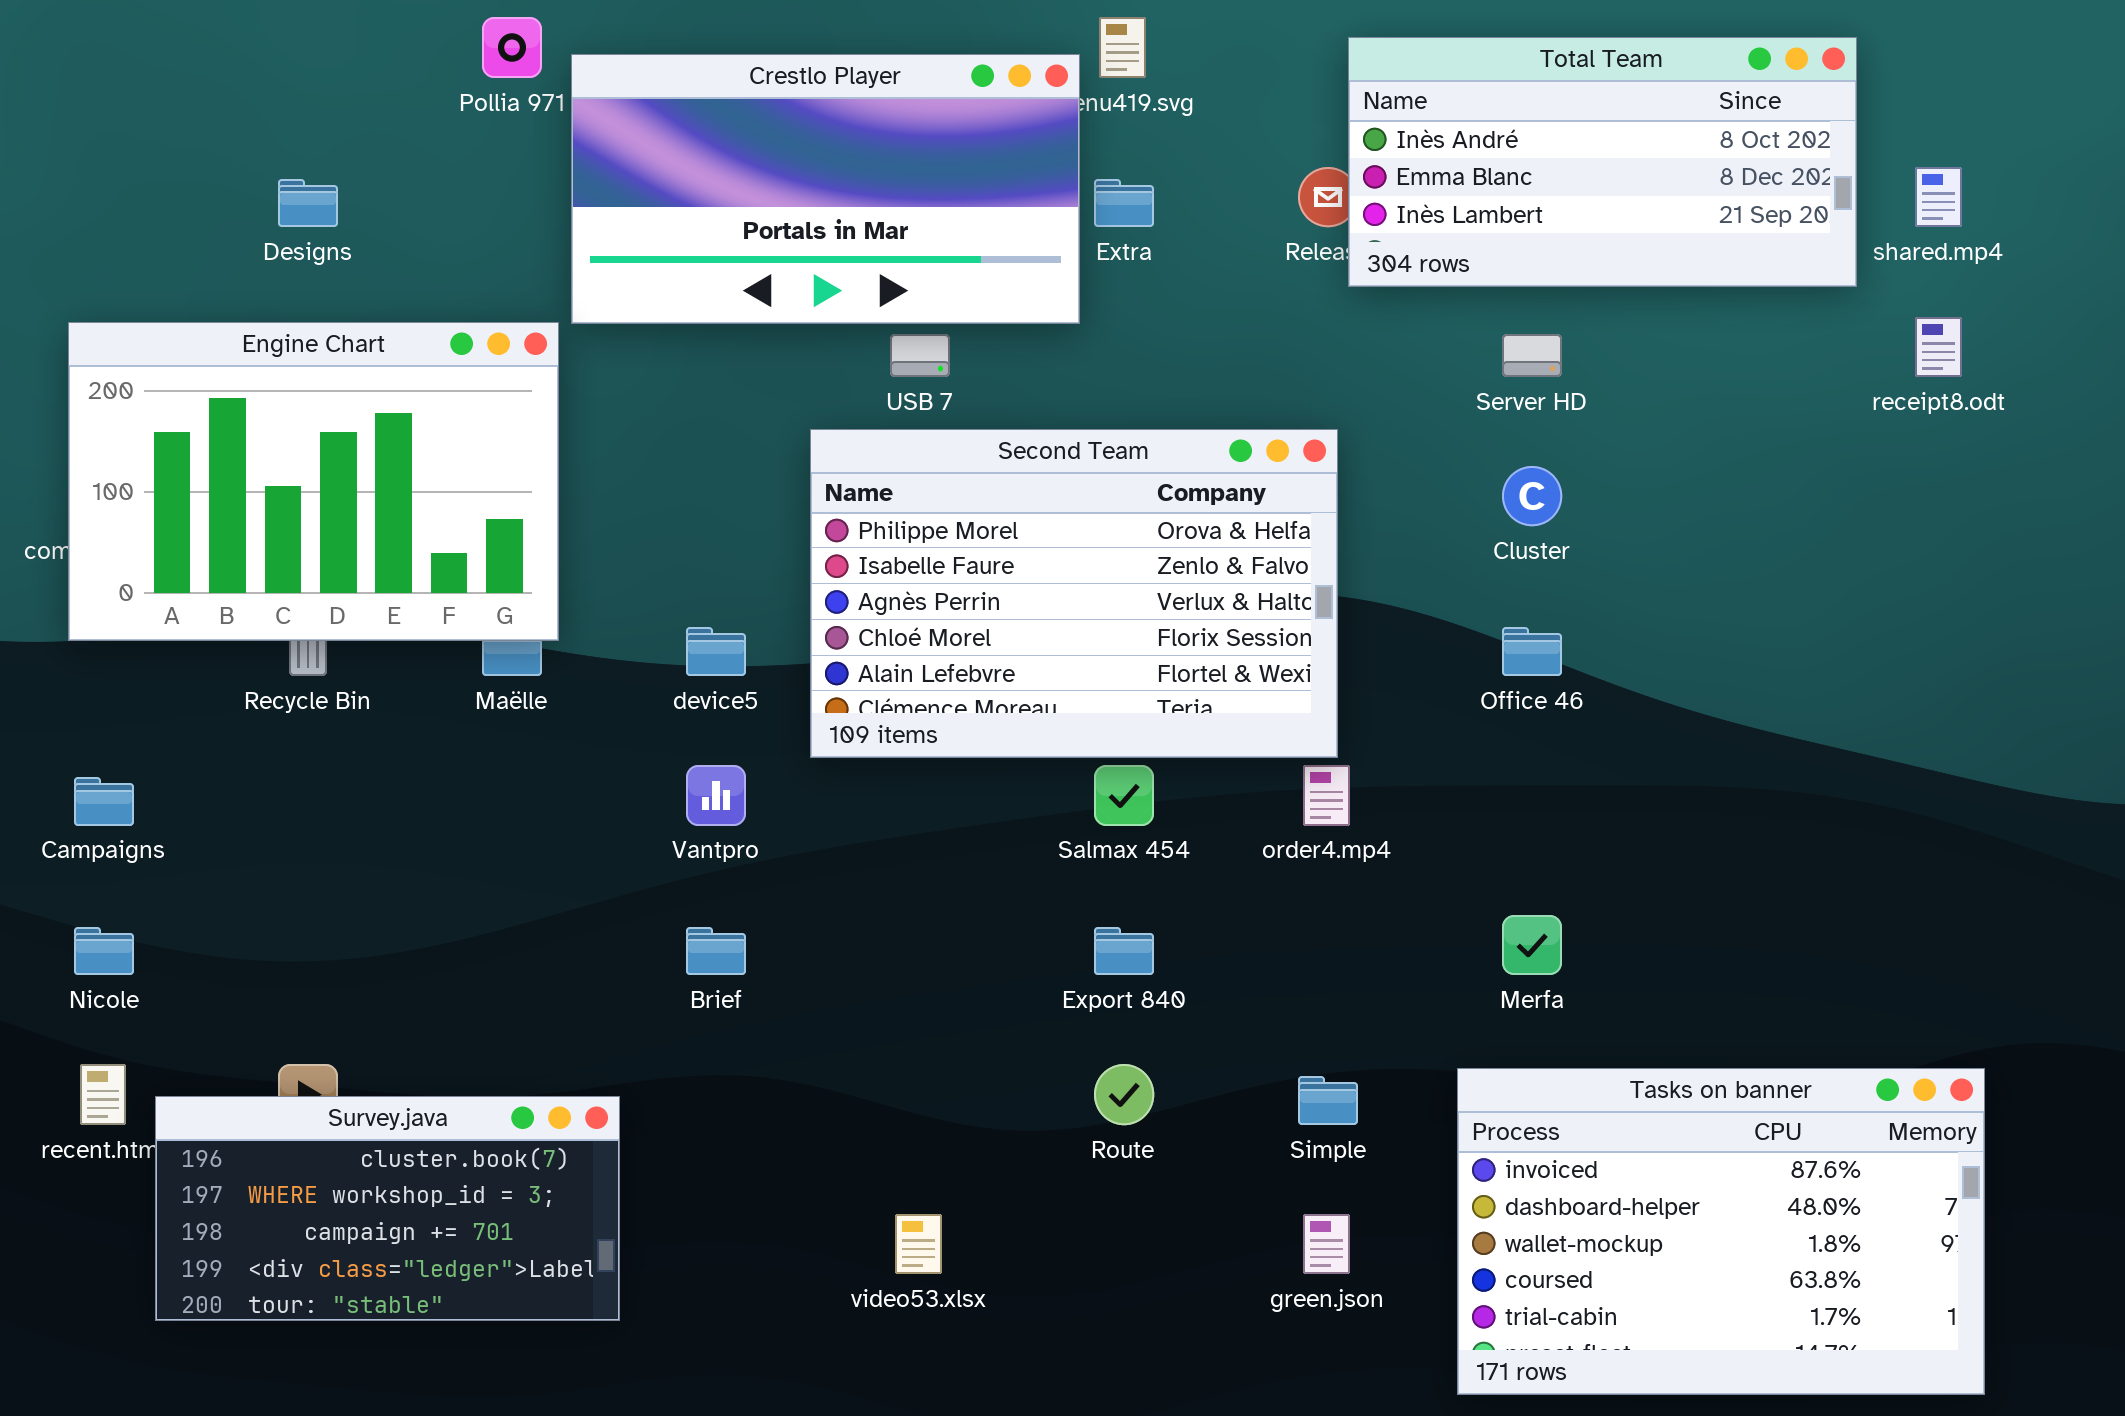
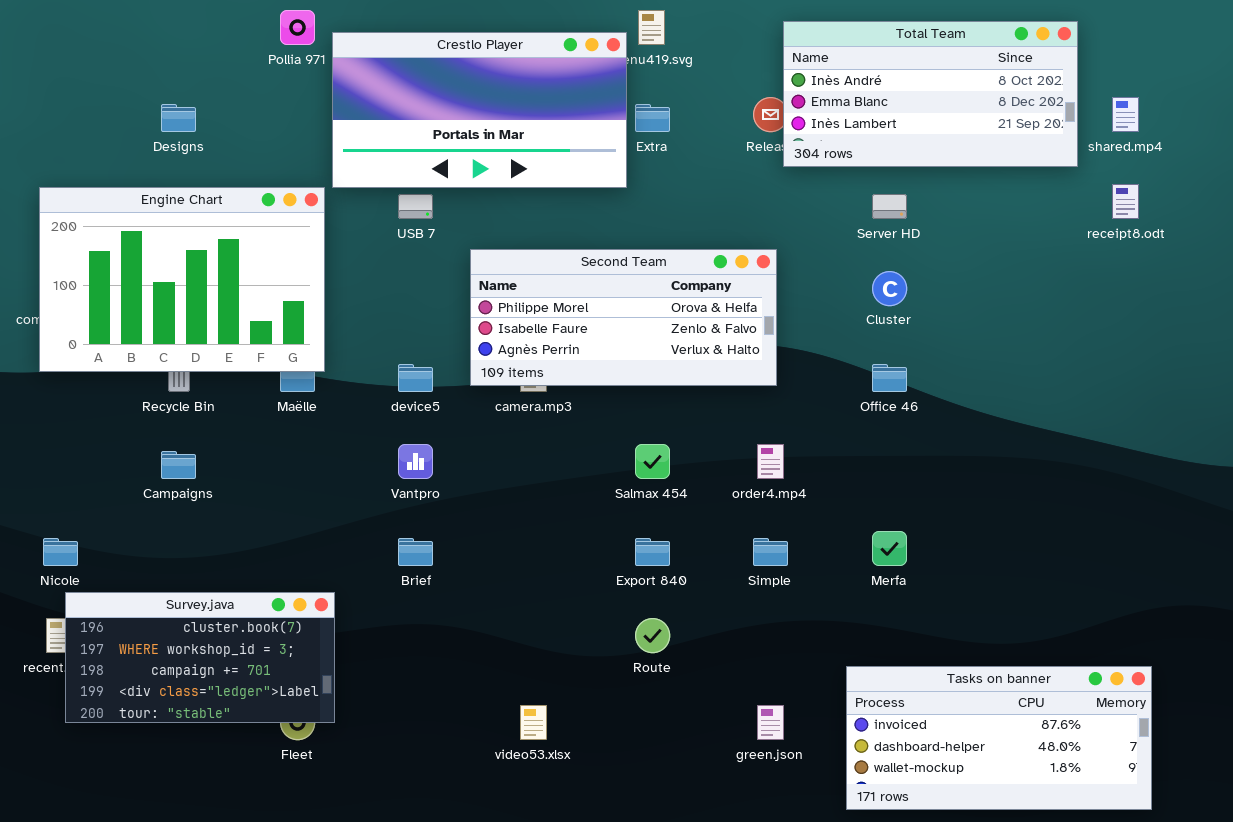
USB 7: [890,334,950,377] -> [398,194,433,219], moved
Second Team: [810,429,1338,758] -> [470,249,777,386], resized
Campaigns: [74,777,134,826] -> [161,451,196,479], moved
Tasks on banner: [1457,1068,1985,1395] -> [846,666,1152,810], resized
Simple: [1298,1076,1358,1125] -> [753,538,788,566], moved
Survey.java: [155,1096,620,1321] -> [65,592,335,723], moved

